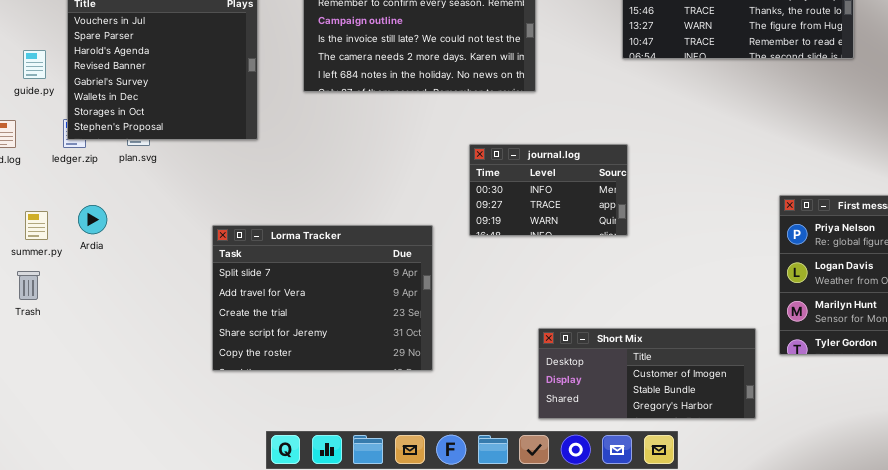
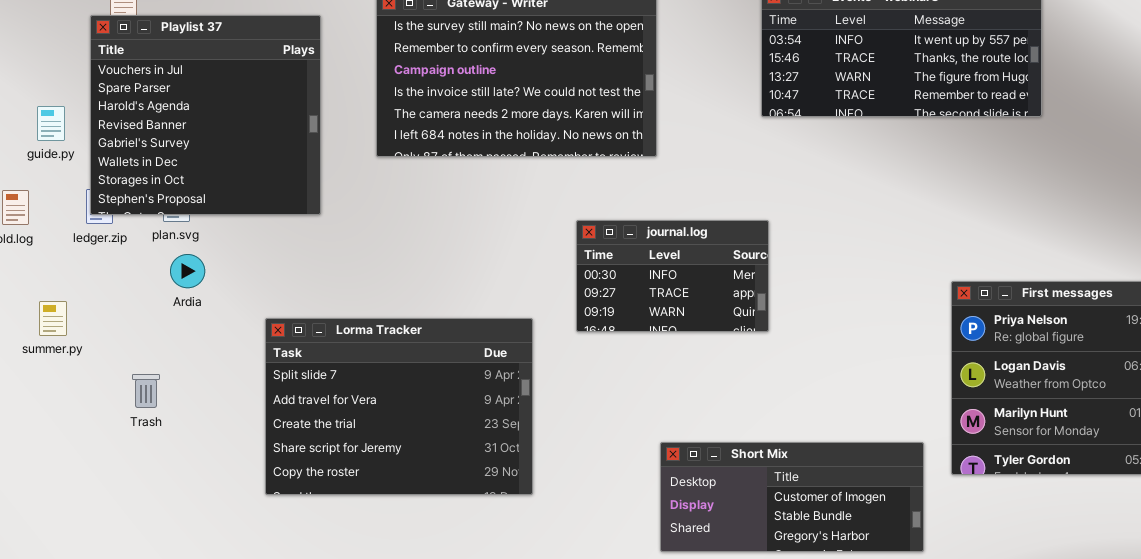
Ardia: [78,205,107,234] -> [170,254,205,288], moved
Trash: [17,271,40,300] -> [132,374,160,408], moved

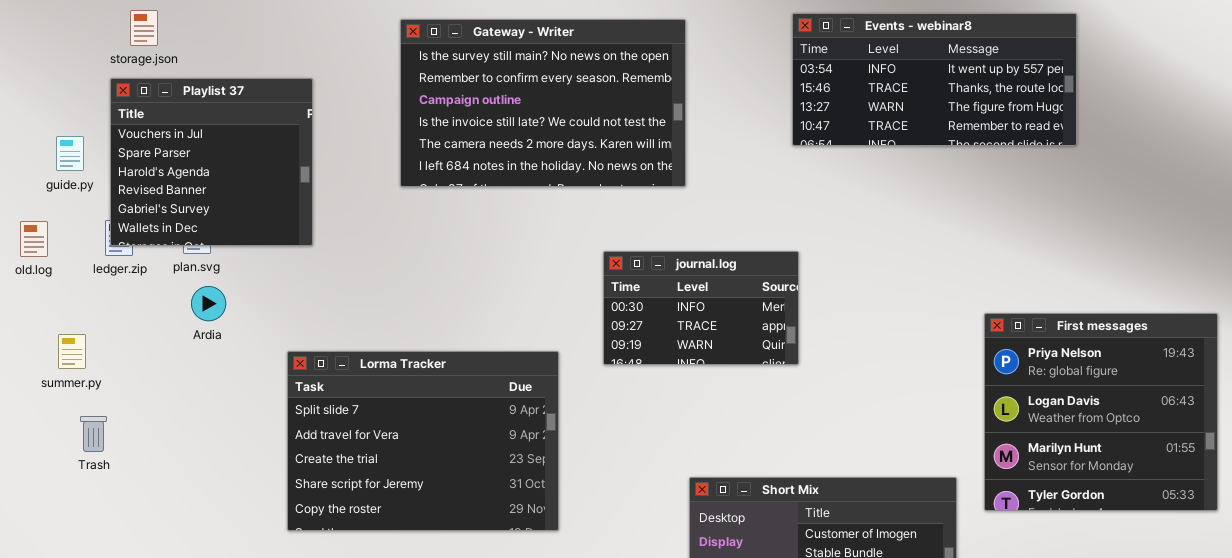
Playlist 37: [90,15,321,215] -> [110,78,313,246], resized
Trash: [132,374,160,408] -> [80,416,107,452], moved

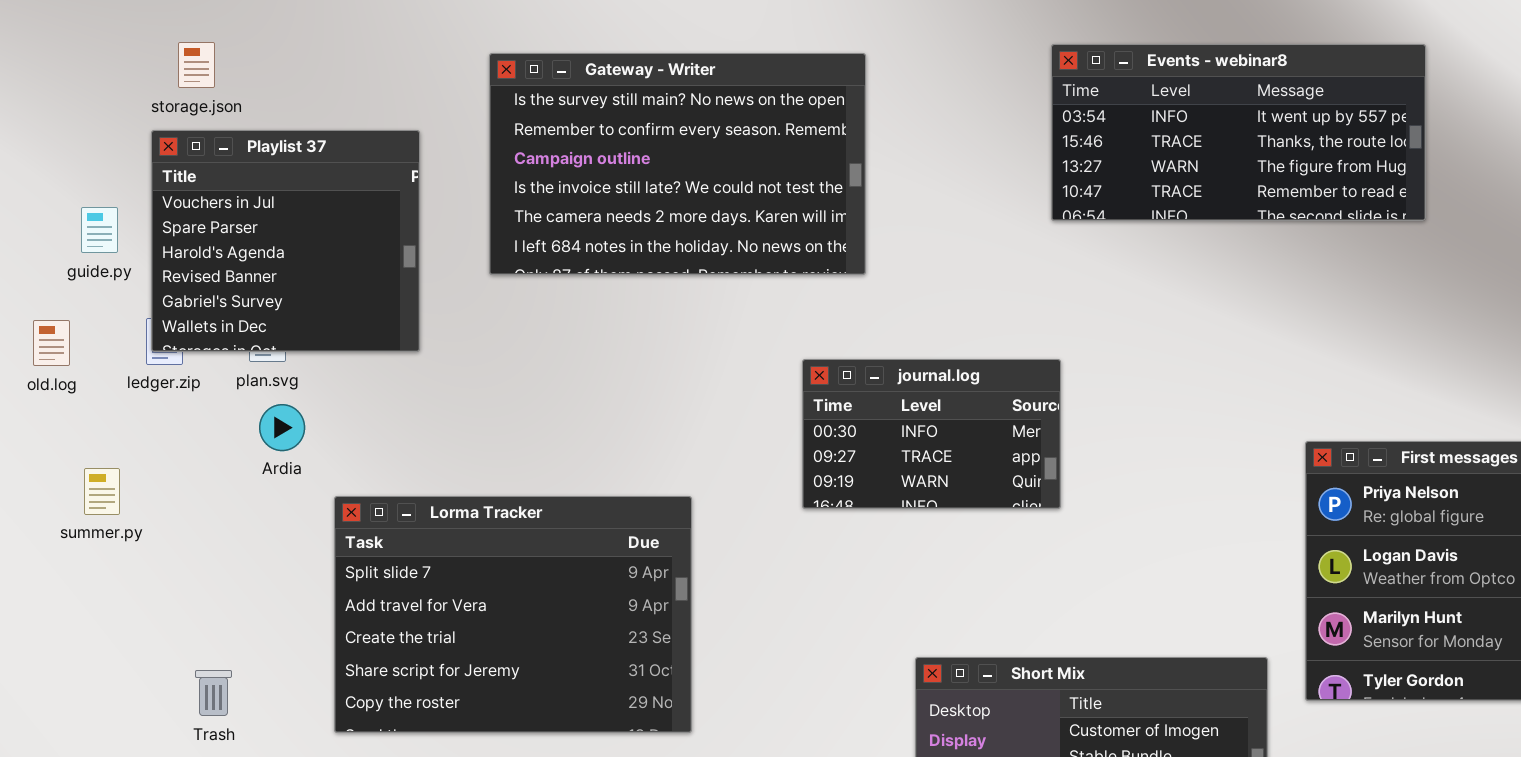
Gateway - Writer: [400,19,686,187] -> [489,53,866,275], moved
Lorma Tracker: [287,351,559,531] -> [334,496,692,733], moved
Trash: [80,416,107,452] -> [195,670,232,716], moved

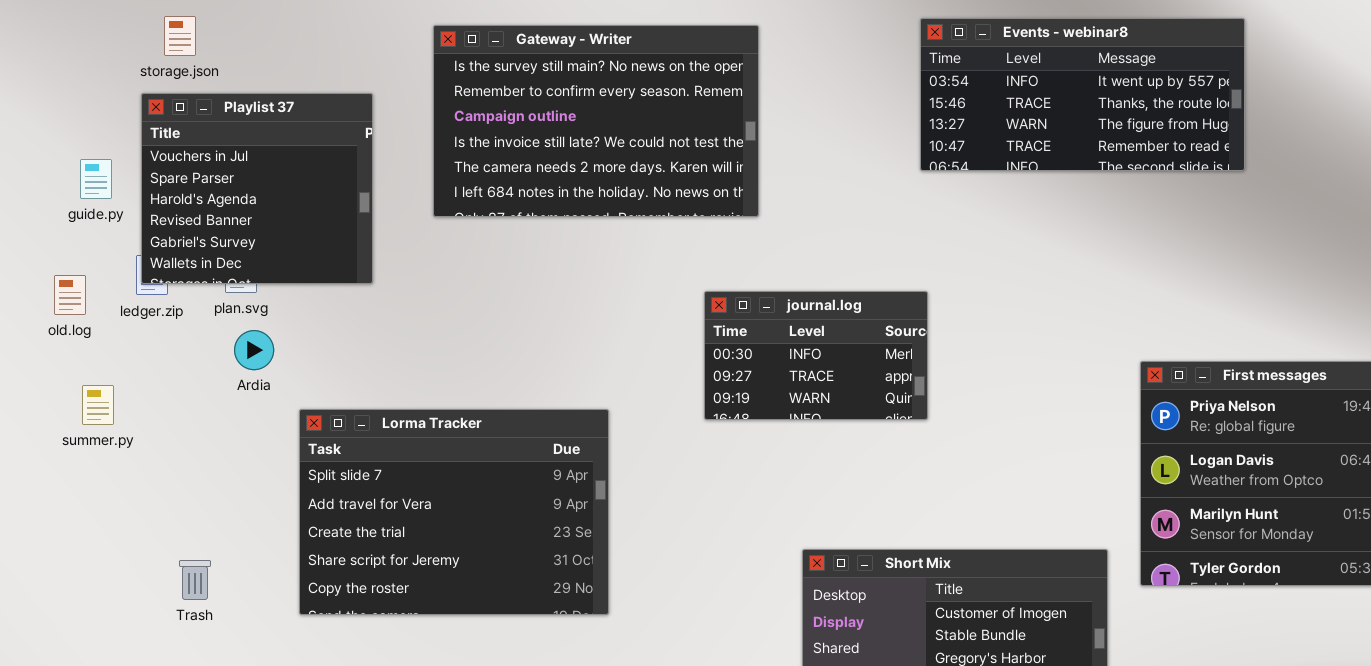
old.log: [33,320,70,366] -> [54,275,86,315], moved

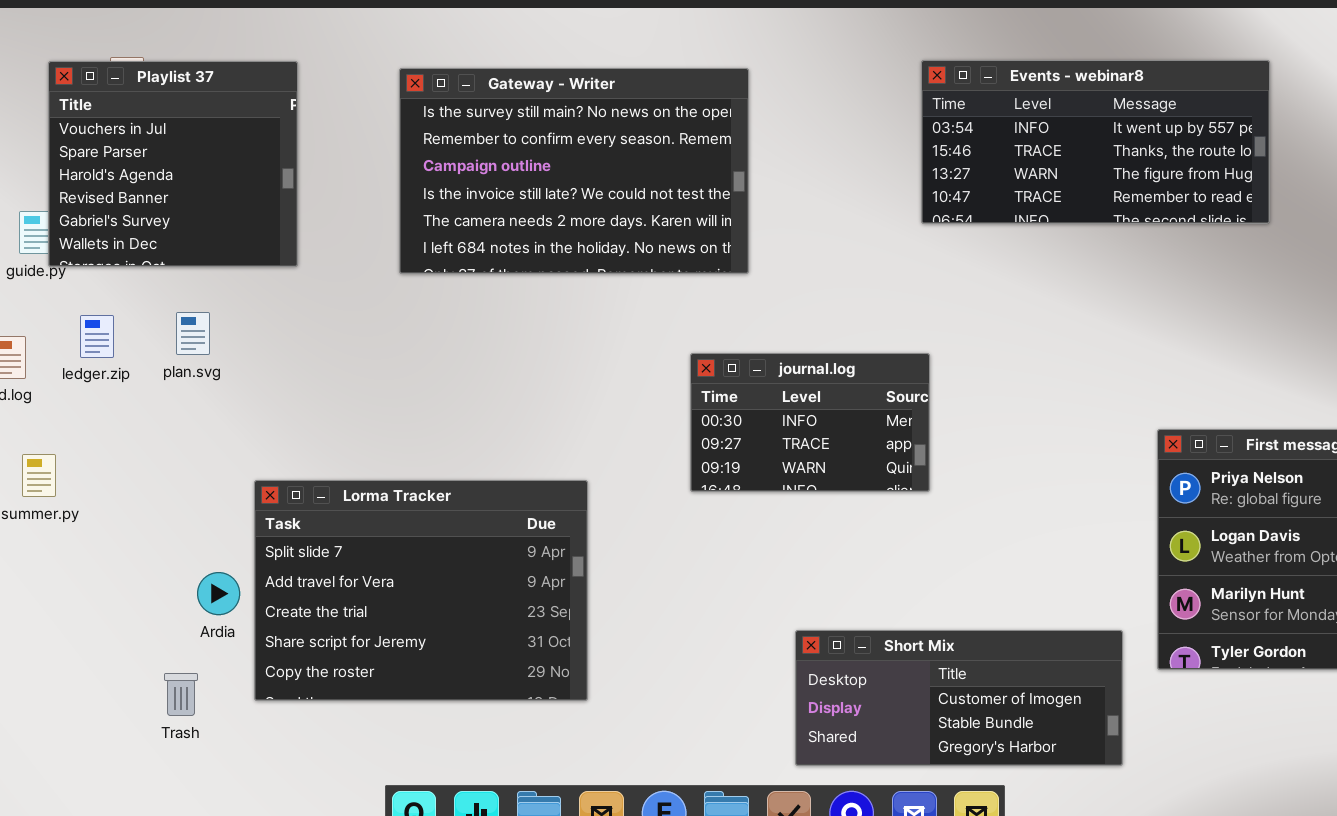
Playlist 37: [141,93,373,284] -> [48,61,298,267], moved
Ardia: [234,330,274,370] -> [197,572,240,615], moved
Trash: [179,560,211,600] -> [164,673,198,716], moved

